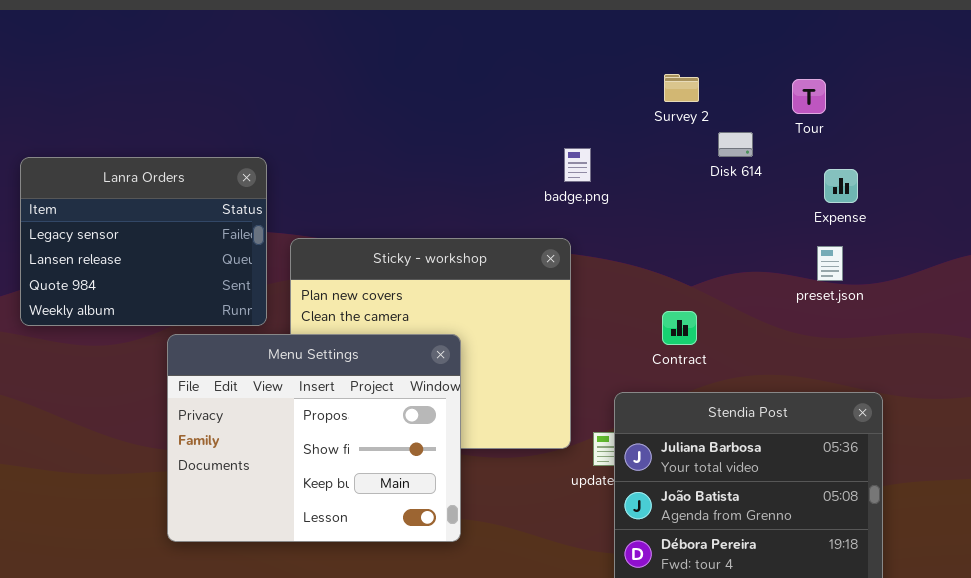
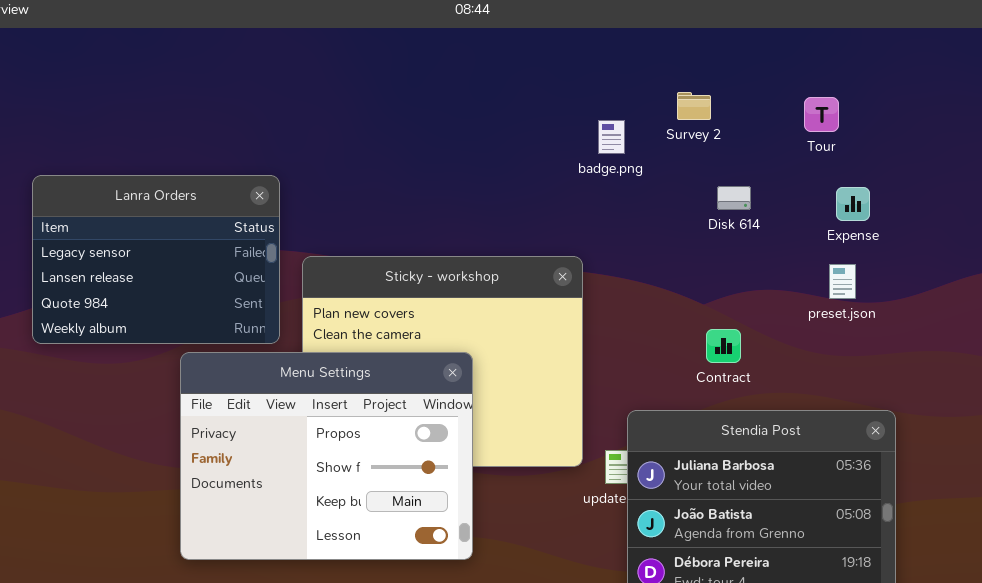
Disk 614: [718,132,753,157] -> [717,186,751,210], moved
badge.png: [564,148,591,182] -> [598,120,625,154], moved
Contract: [662,311,697,345] -> [706,329,741,363], moved

